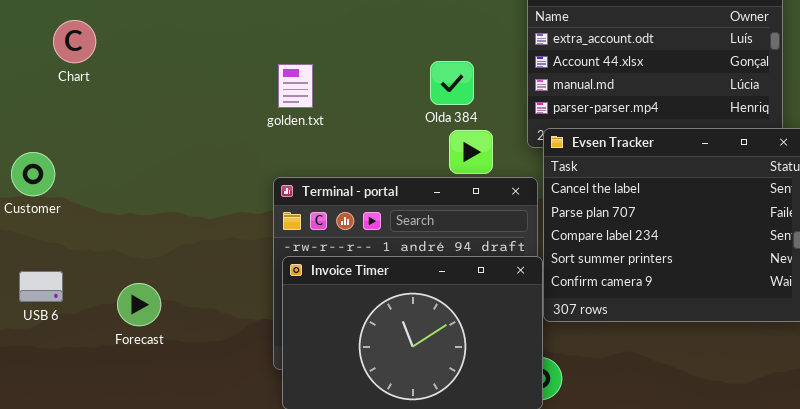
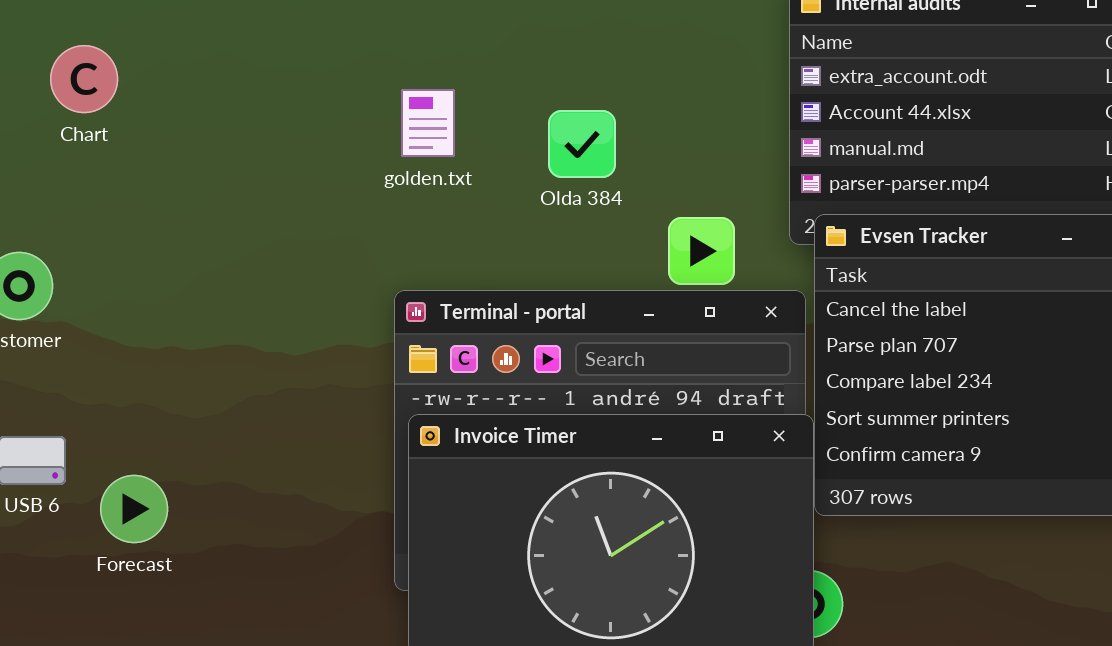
Olda 384: [430,61,474,105] -> [548,110,616,178], moved
golden.txt: [278,64,313,108] -> [401,89,455,157], moved
Forecast: [117,283,161,326] -> [100,475,168,543], moved

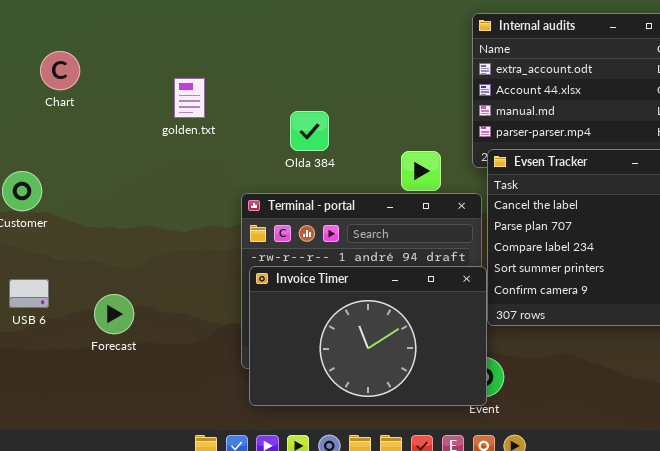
golden.txt: [401,89,455,157] -> [174,78,205,118], moved
Olda 384: [548,110,616,178] -> [290,111,329,151], moved
Forecast: [100,475,168,543] -> [94,294,134,334], moved

